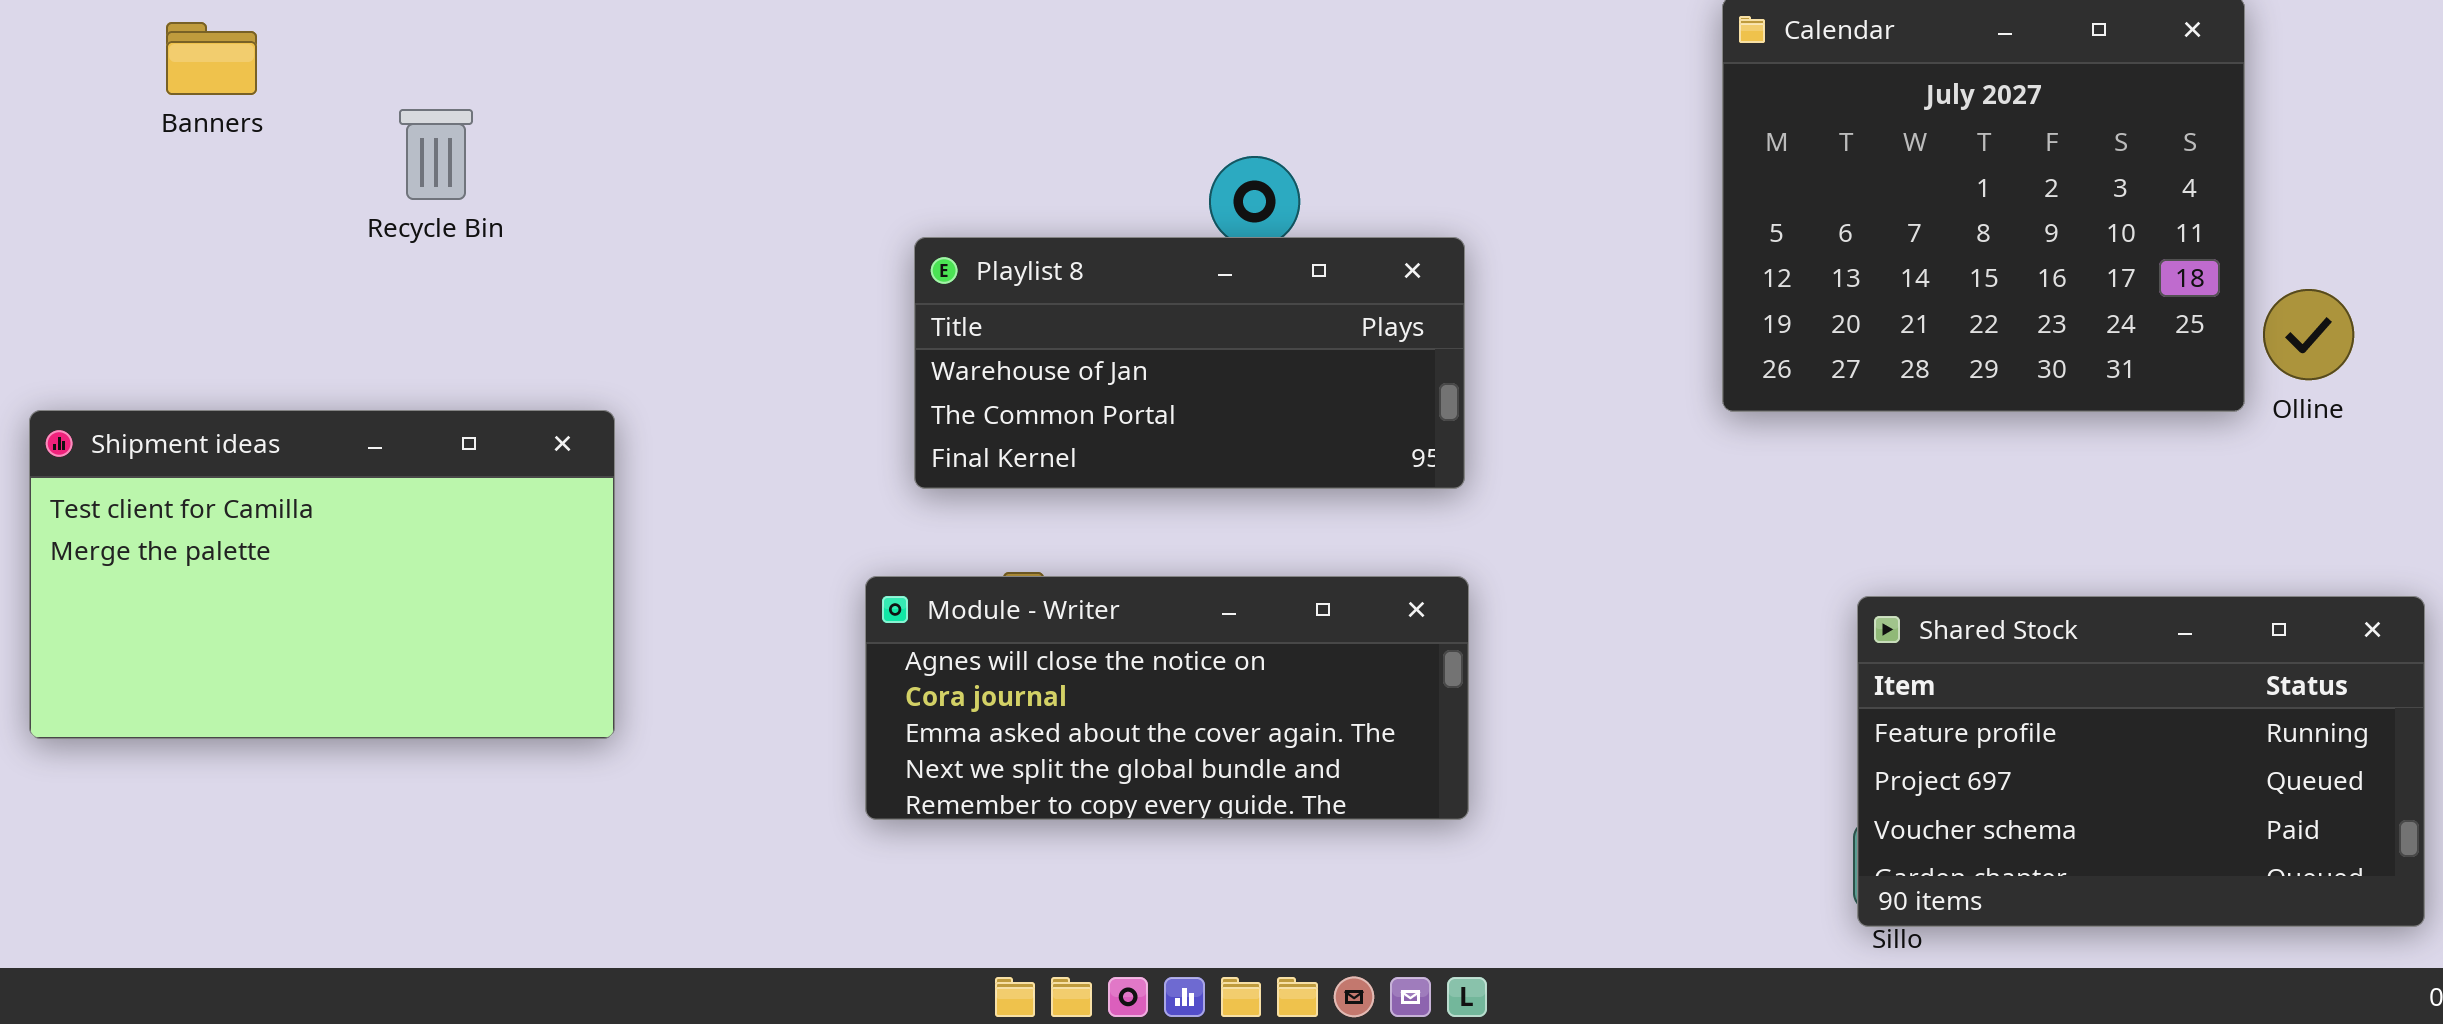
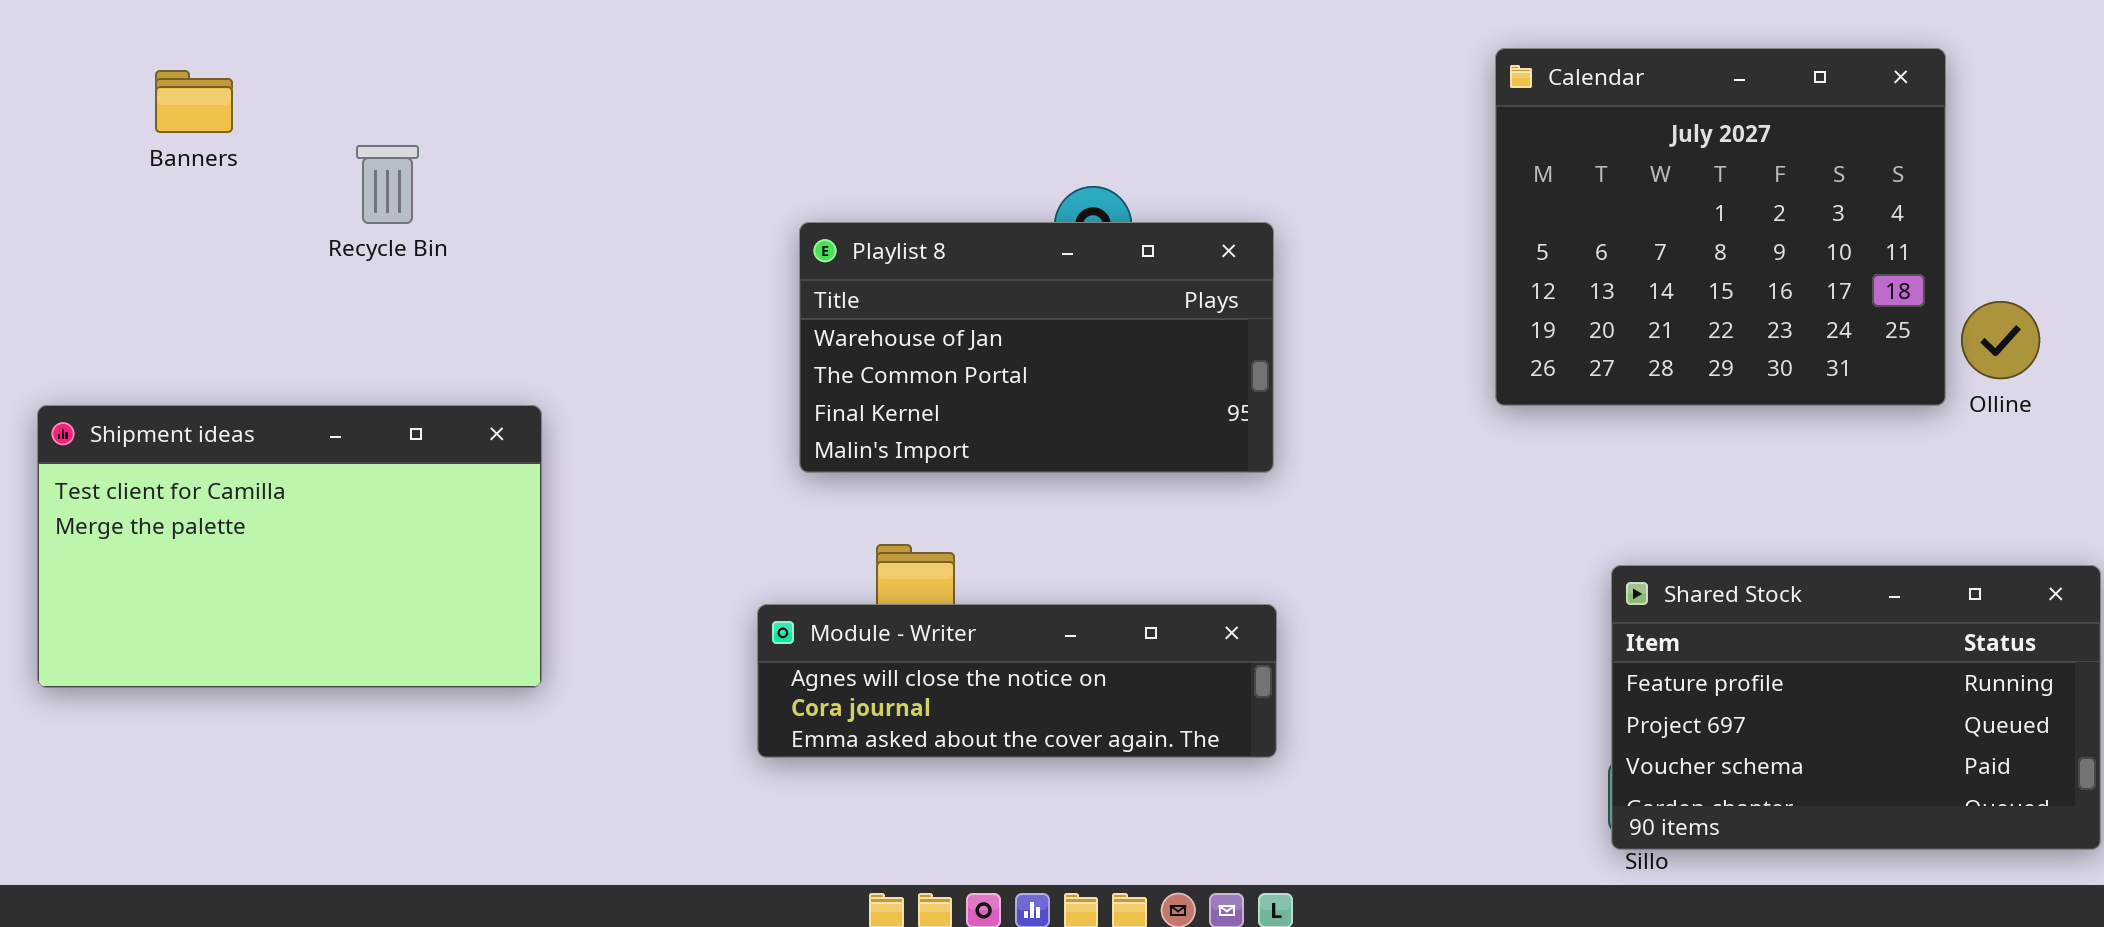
Playlist 8: [914,237,1465,489] -> [799,222,1274,473], resized
Module - Writer: [865,576,1469,820] -> [757,604,1277,758], resized

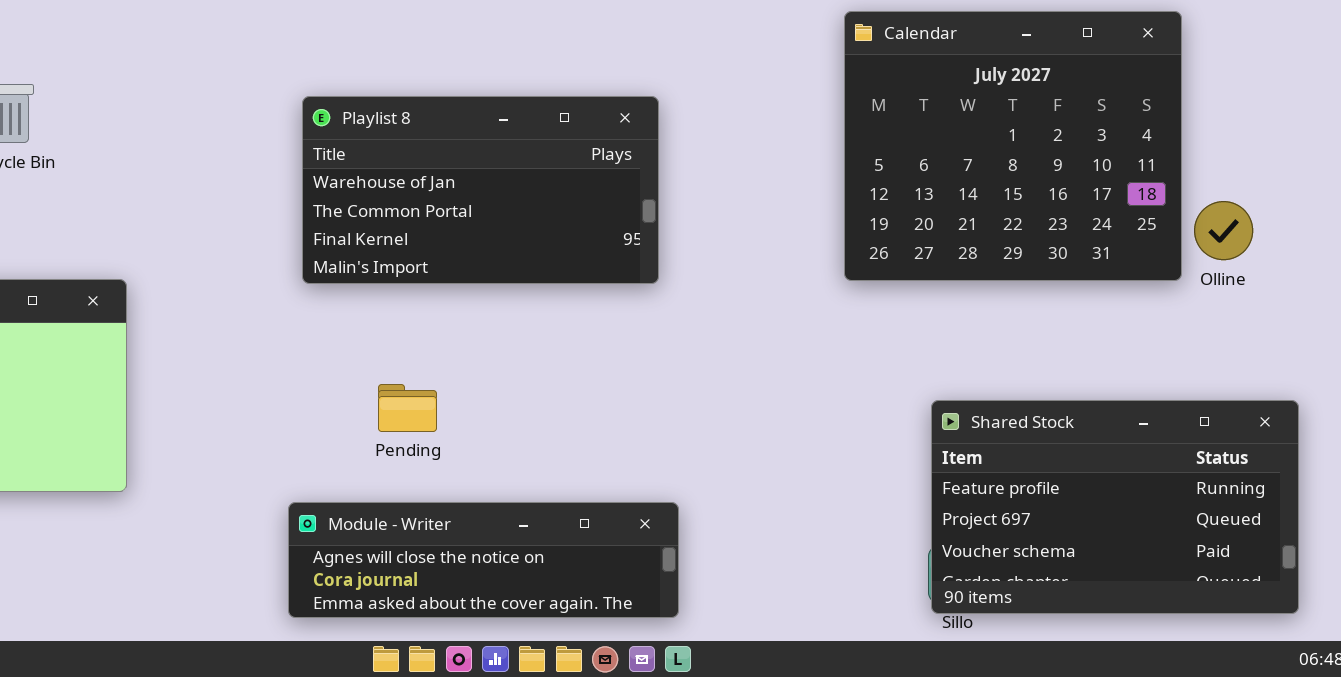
Playlist 8: [799,222,1274,473] -> [302,96,659,284], moved
Module - Writer: [757,604,1277,758] -> [288,502,679,618], moved

